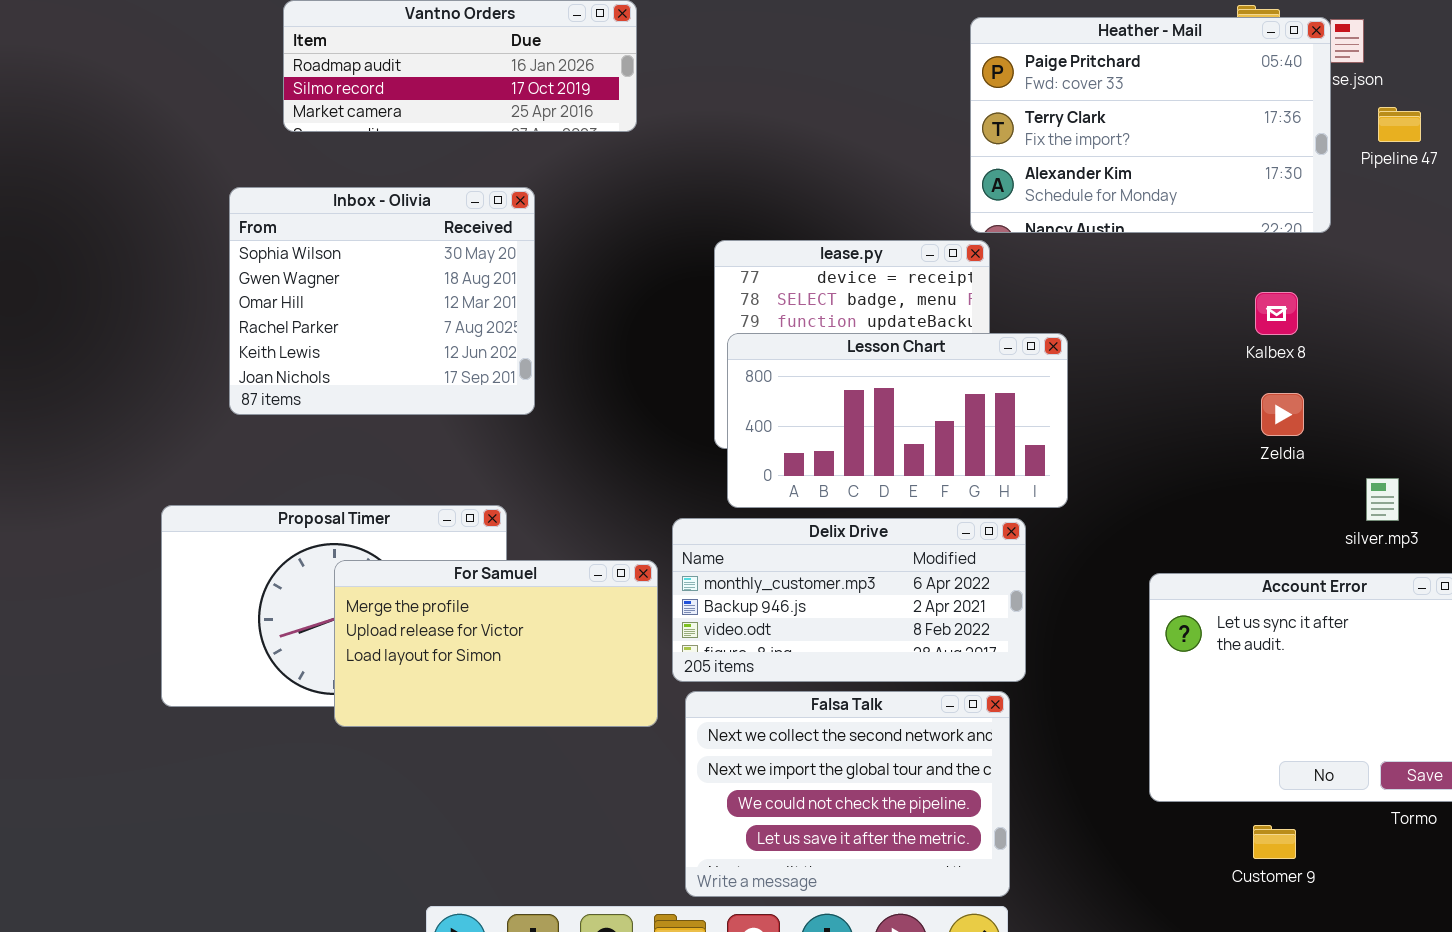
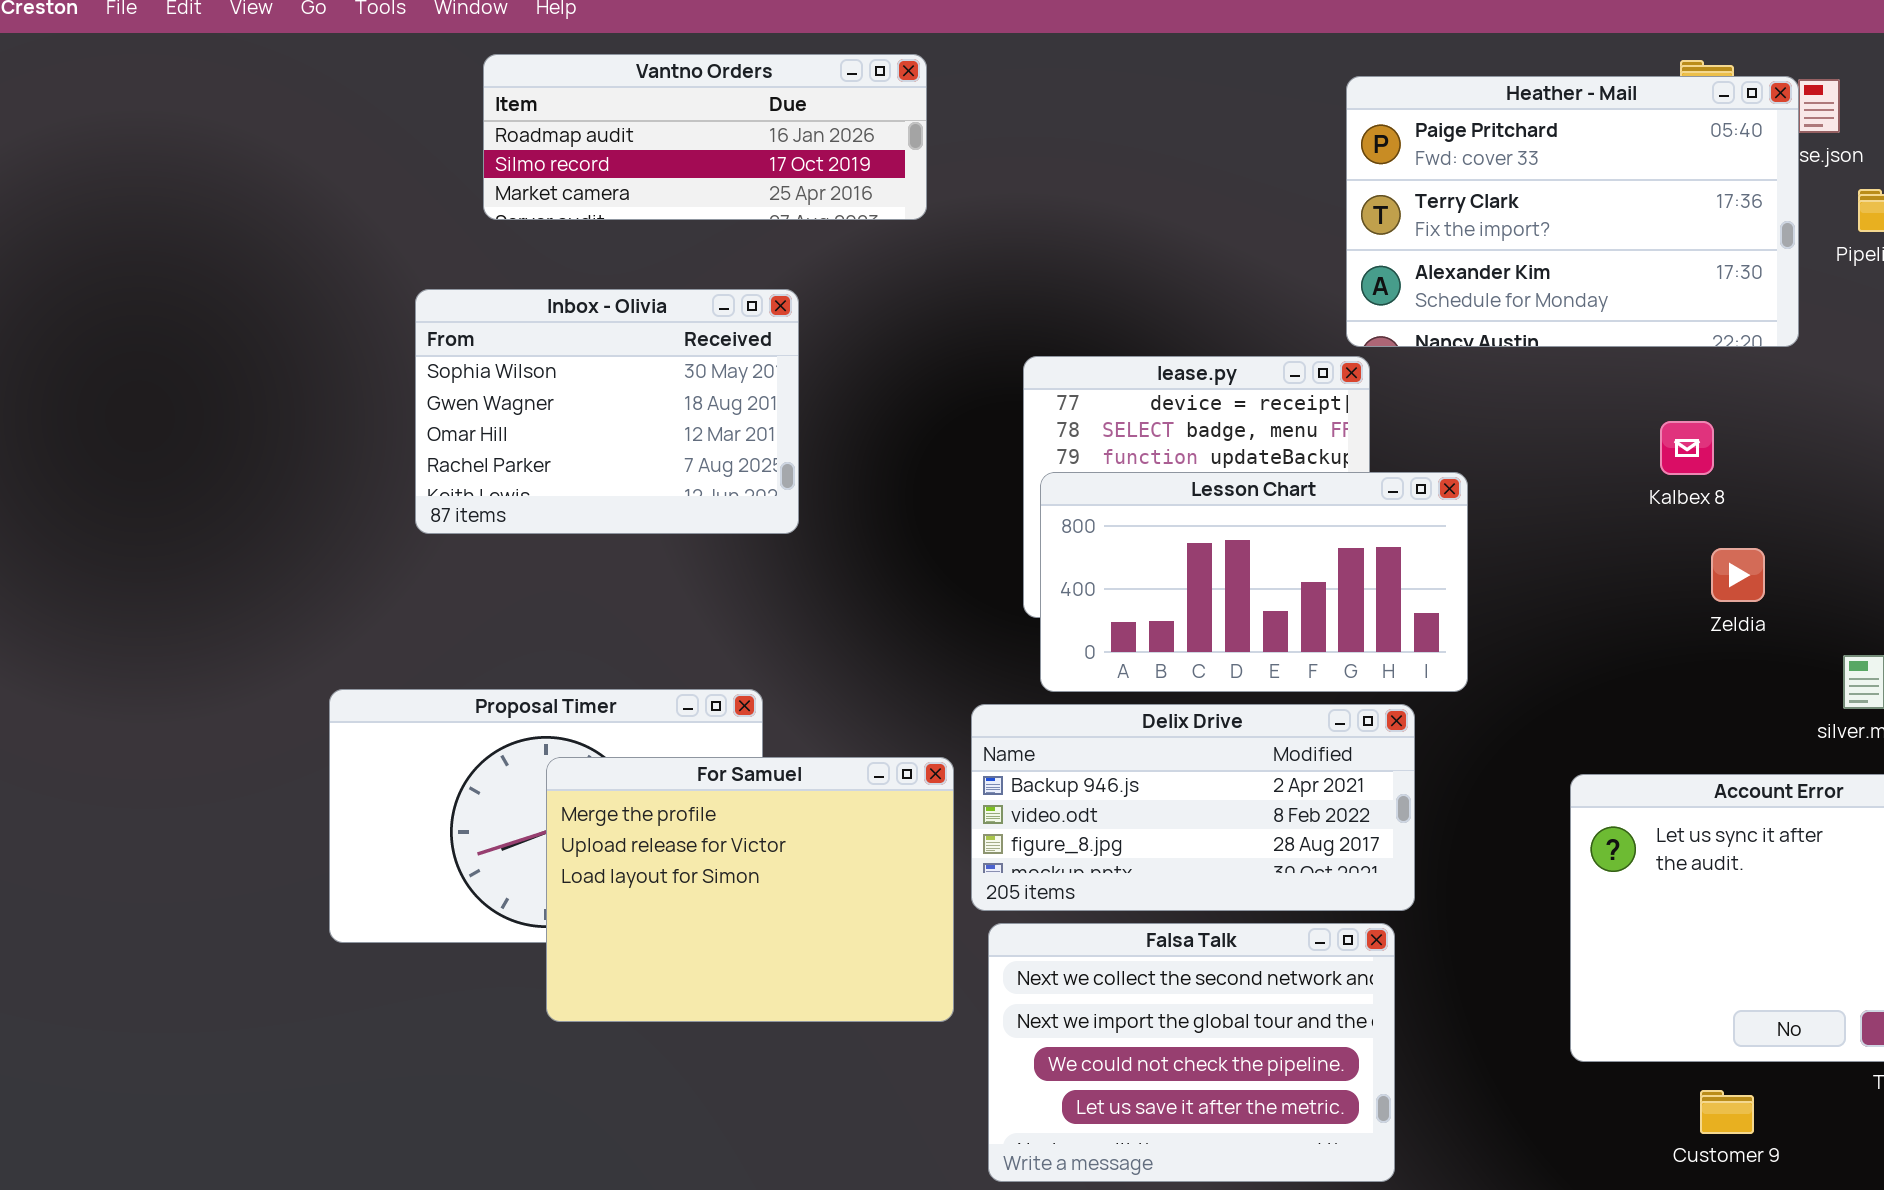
Inbox - Olivia: [229,187,535,415] -> [415,289,799,534], resized
Kalbex 8: [1255,292,1298,335] -> [1660,421,1714,475], moved
Delix Drive: [672,518,1026,682] -> [971,704,1415,911], scrolled down 1 row
For Samuel: [334,560,658,727] -> [546,757,954,1022], resized

